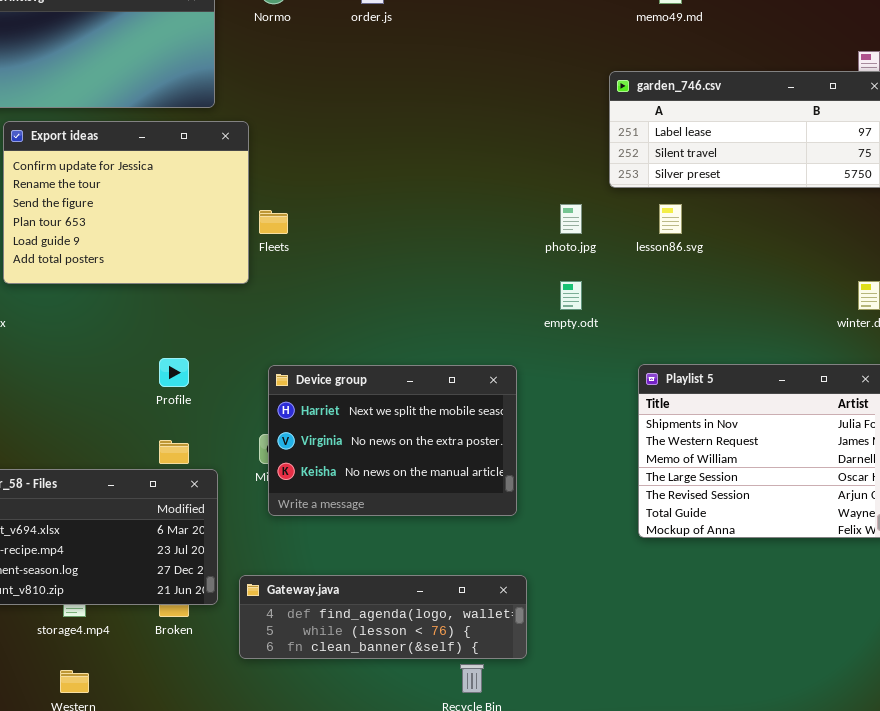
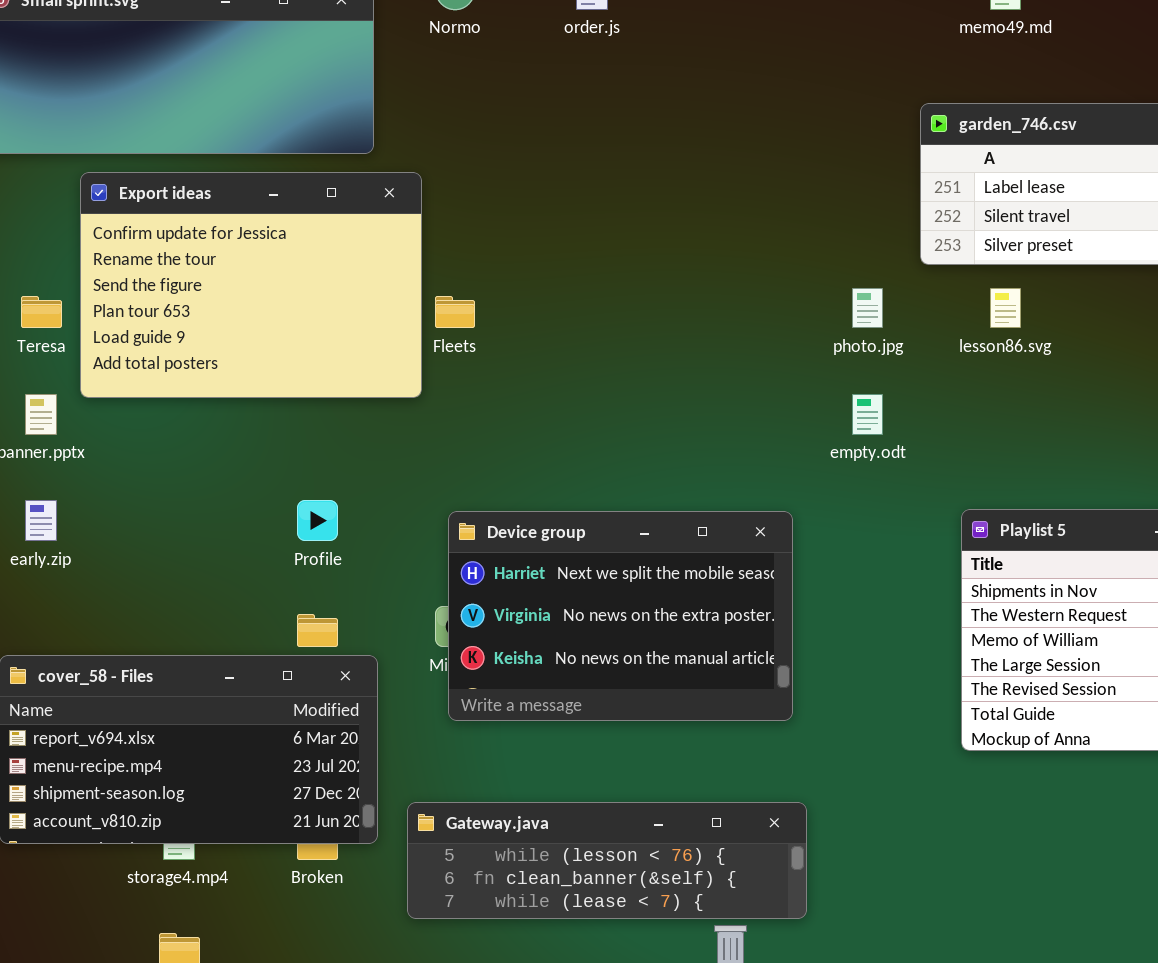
Gateway.java: [239,575,527,659] -> [407,802,807,919], scrolled down 1 row

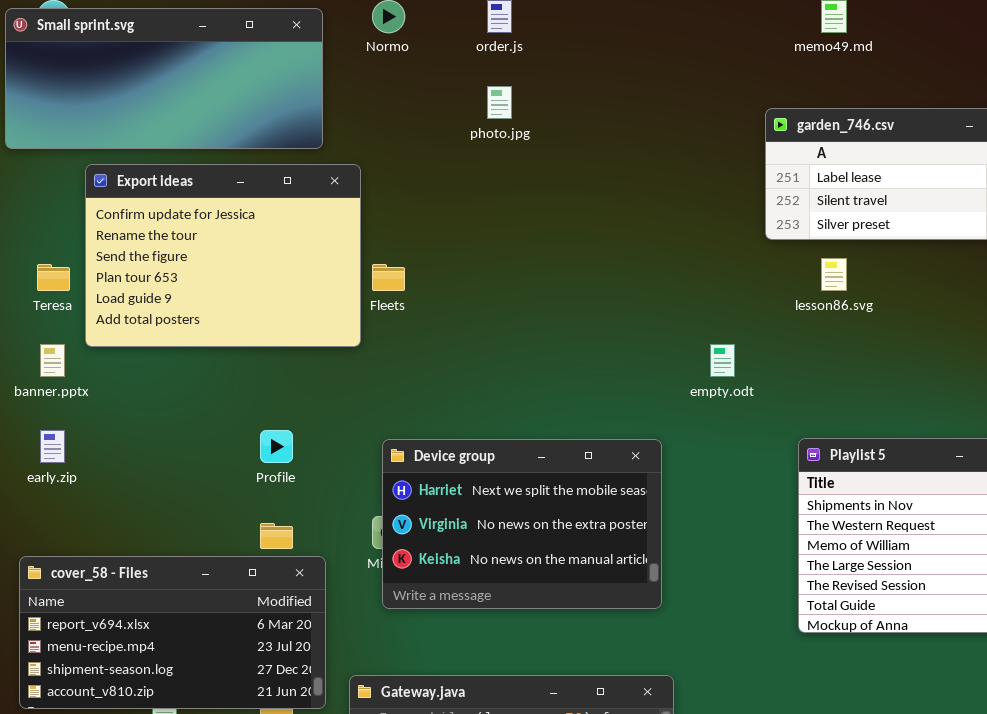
photo.jpg: [852,288,883,328] -> [487,86,512,119], moved

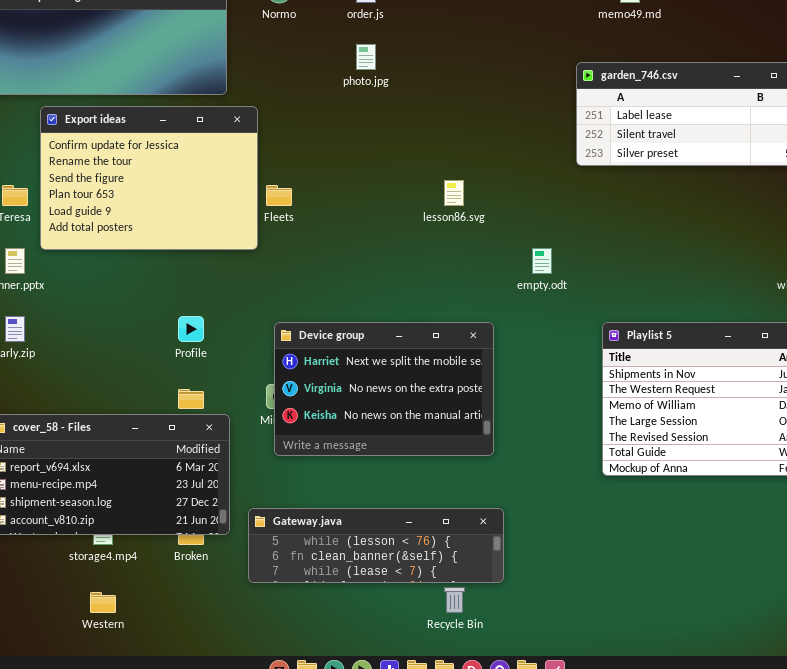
lesson86.svg: [821,258,847,291] -> [444,180,464,206], moved

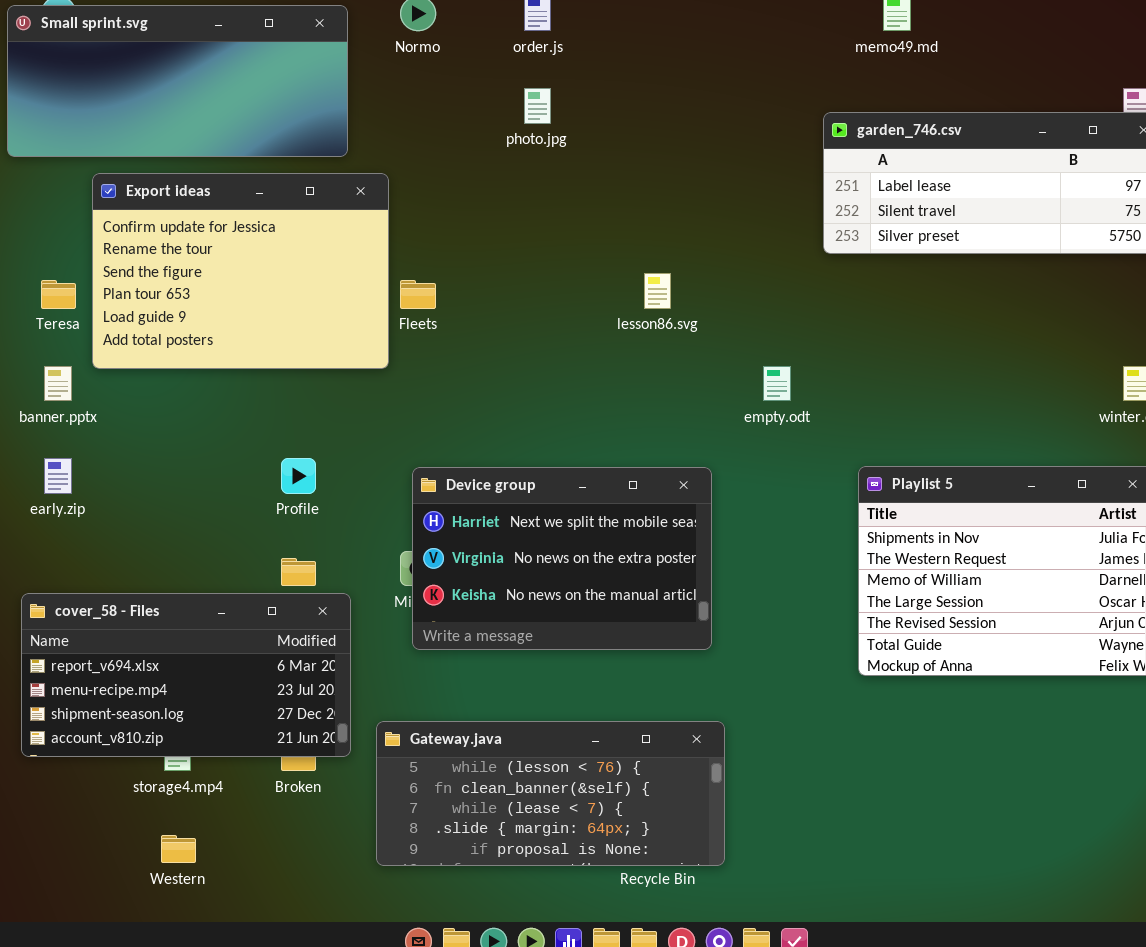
Gateway.java: [248,508,504,583] -> [376,721,725,866], resized

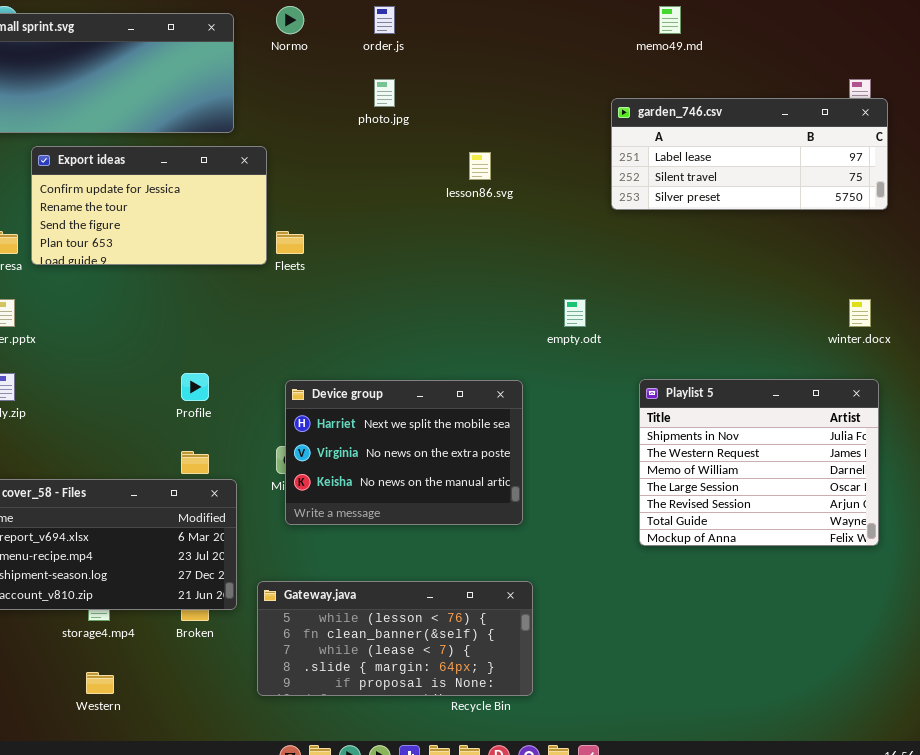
Export ideas: [92,173,389,369] -> [31,146,267,265], resized
lesson86.svg: [644,273,671,309] -> [469,152,491,180], moved

